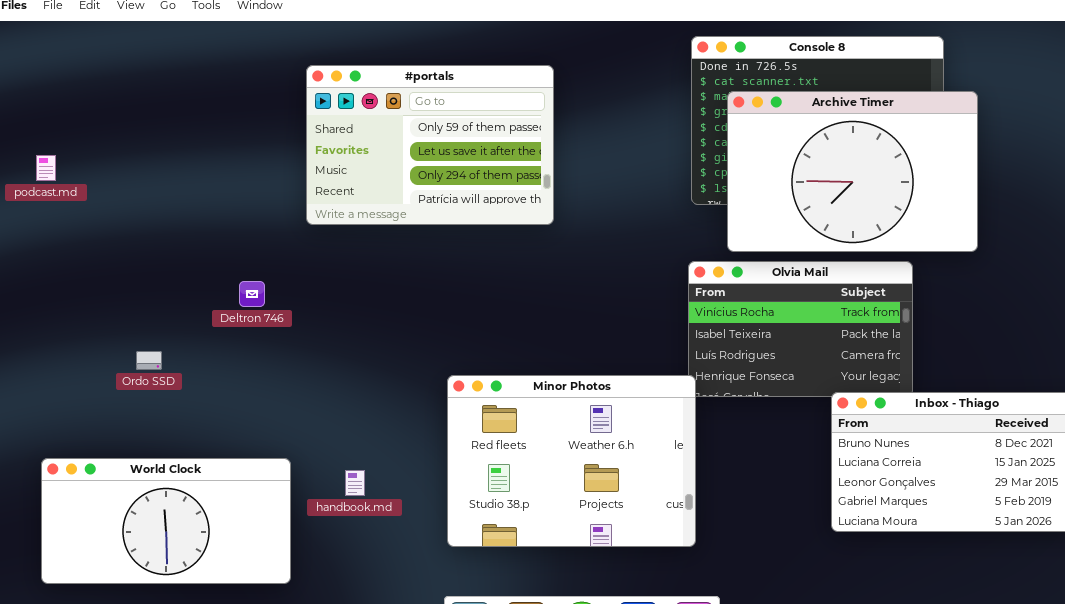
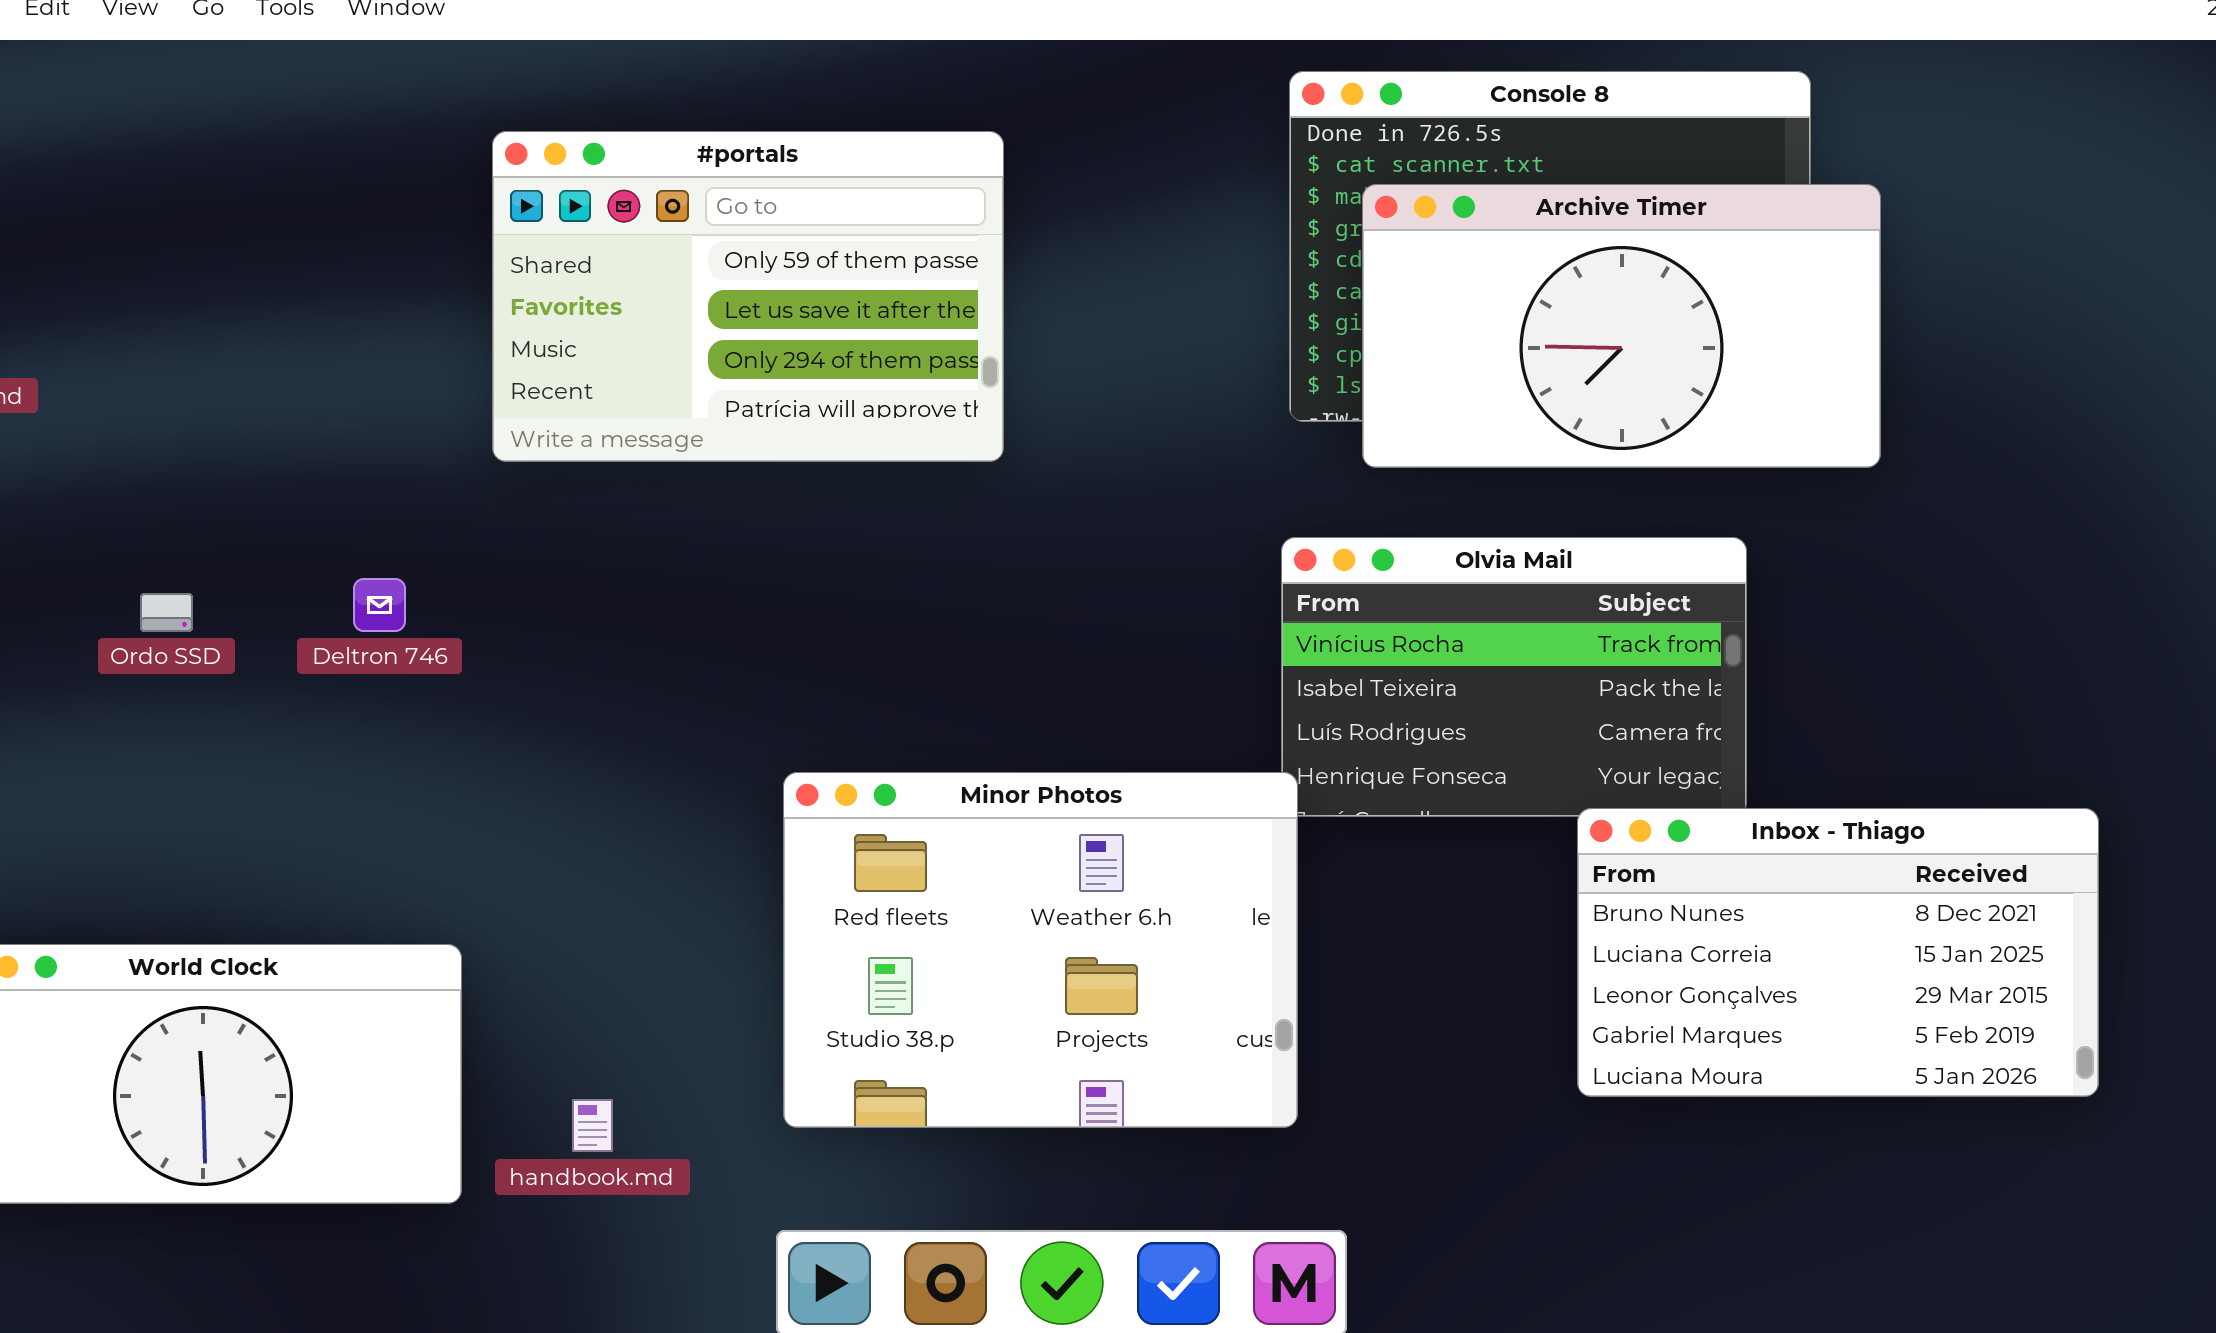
Archive Timer: [727,91,978,252] -> [1362,184,1881,468], resized
Ordo SSD: [136,351,162,370] -> [140,593,193,632], moved
handbook.md: [345,470,365,496] -> [572,1099,613,1152], moved

